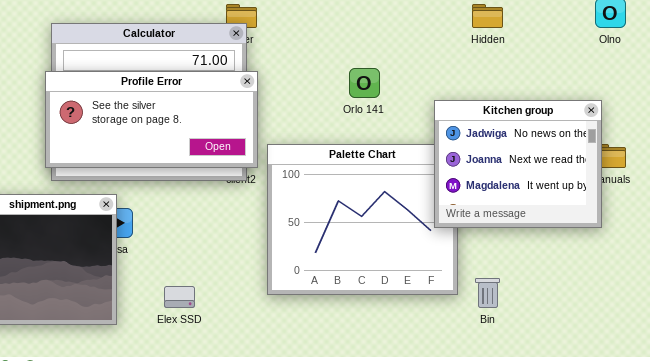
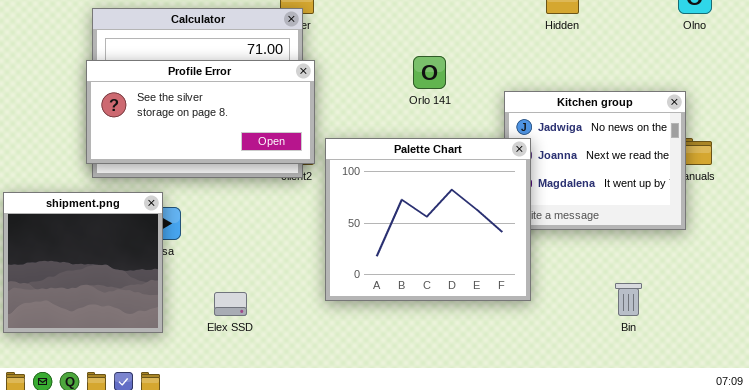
Palette Chart: [267,144,458,295] -> [325,138,531,301], raised
Bin: [475,278,500,308] -> [615,283,642,316], moved

